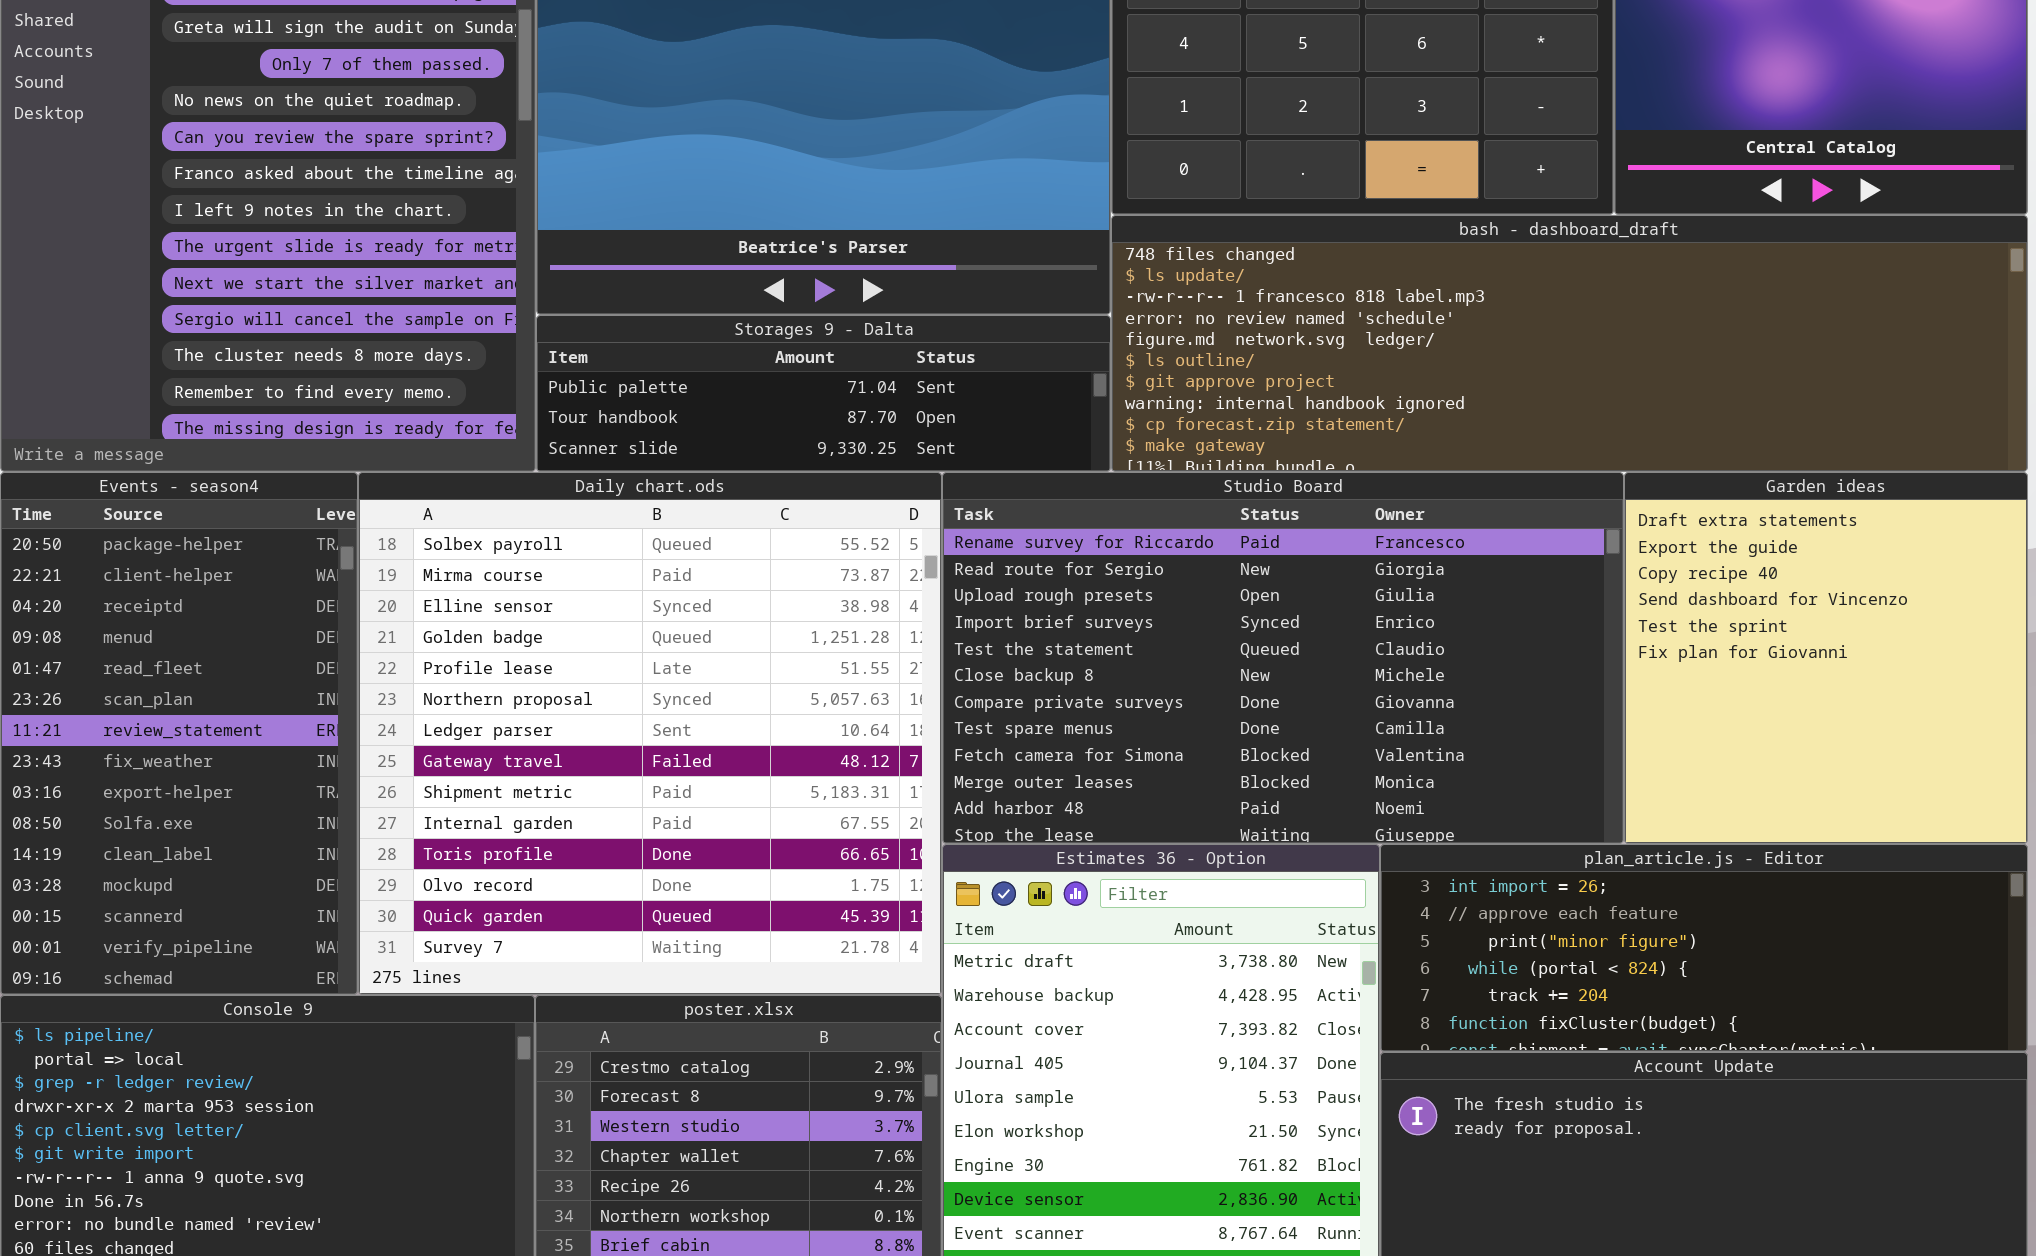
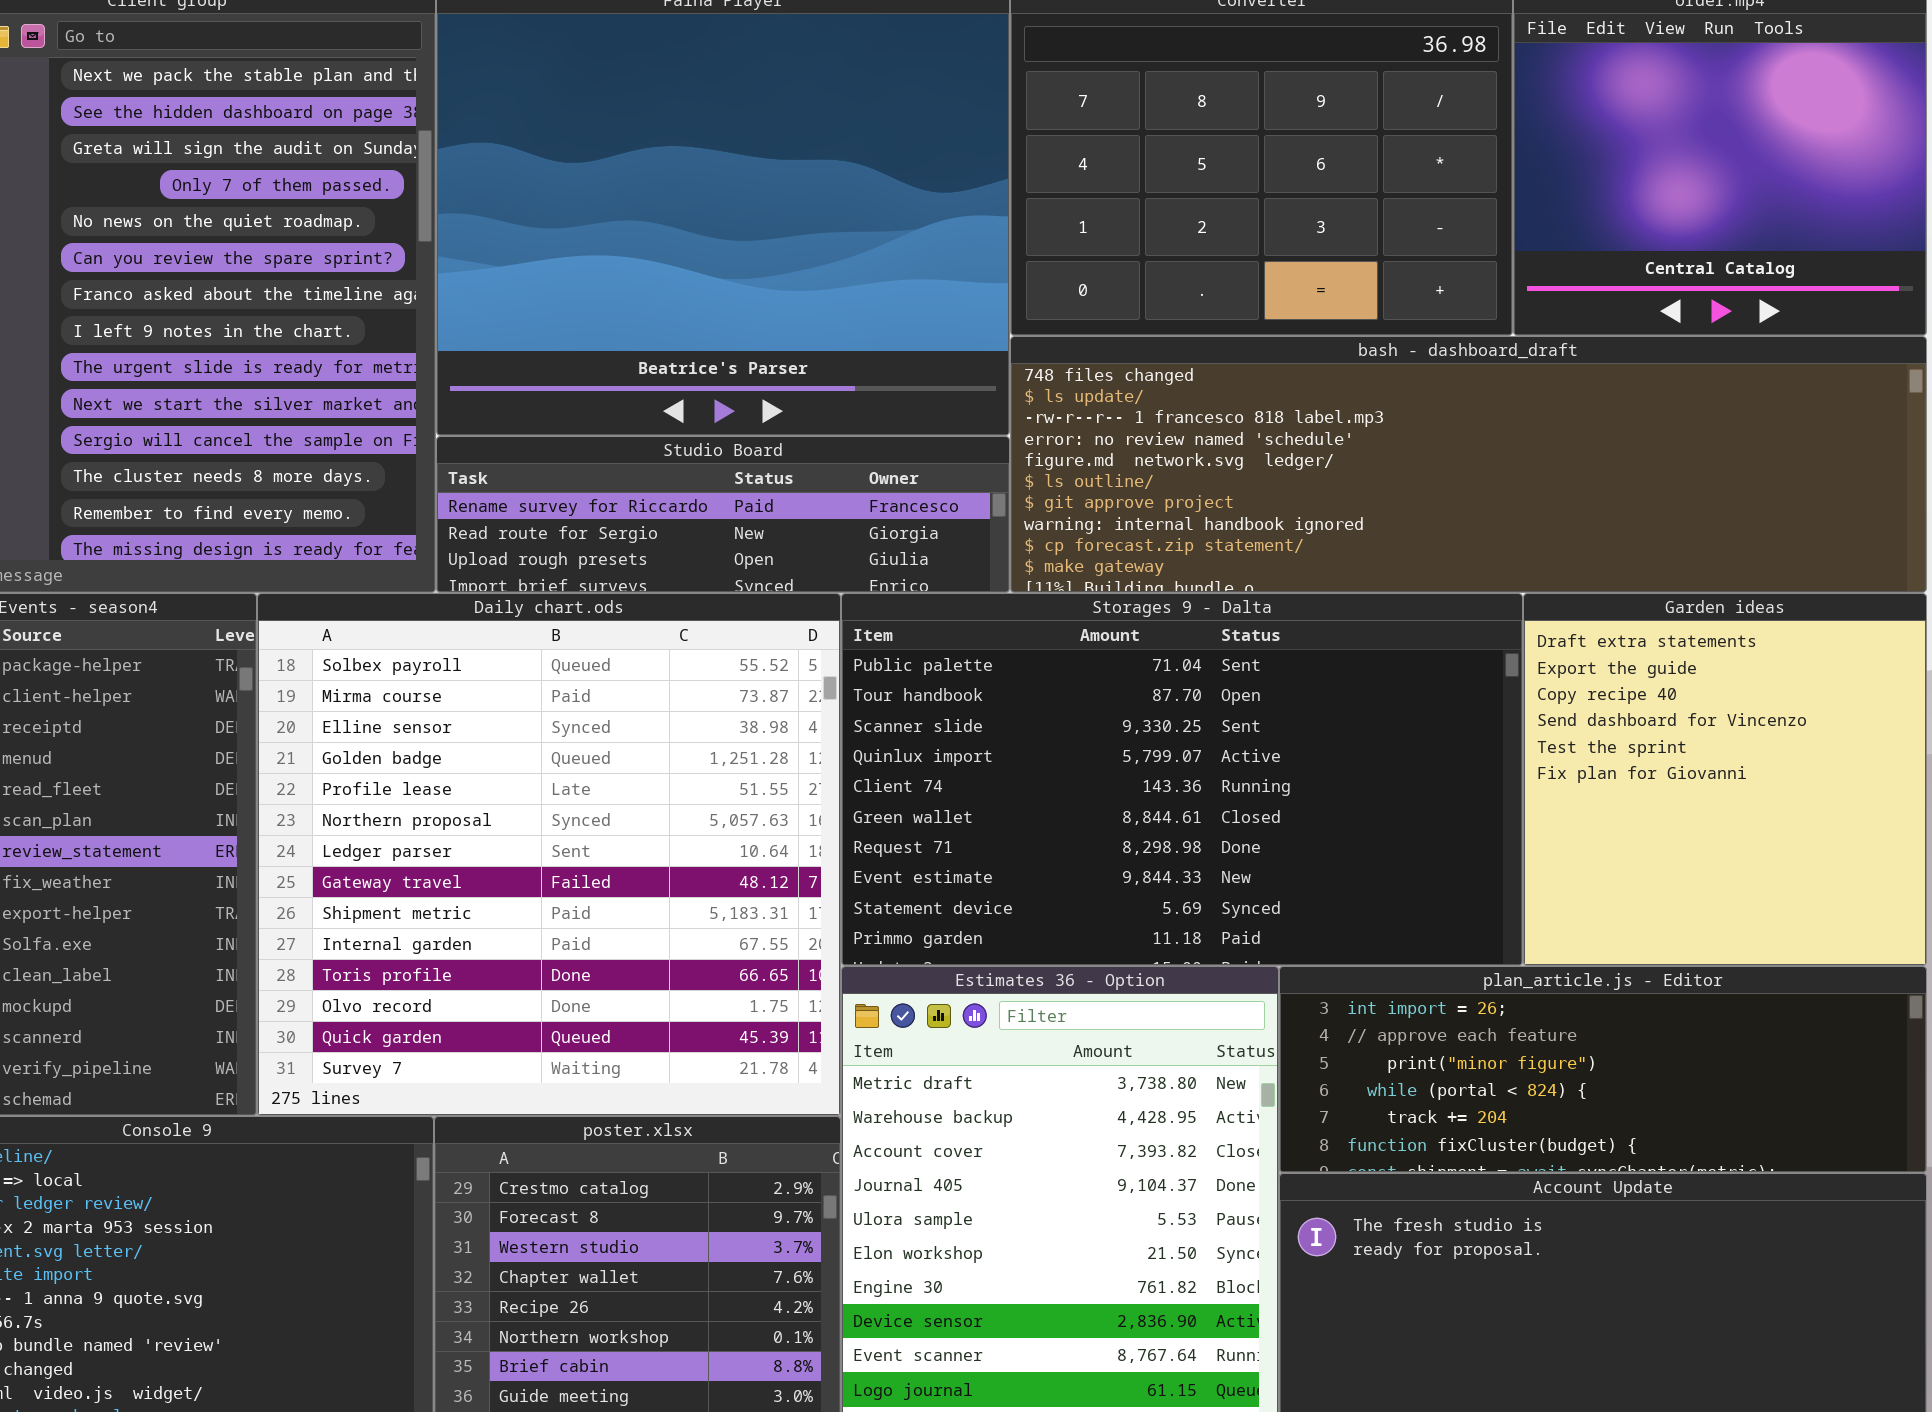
Storages 9 - Dalta: [536,315,1111,472] -> [841,593,1523,966], moved, resized
Studio Board: [942,472,1624,844] -> [436,436,1010,593], moved, resized

